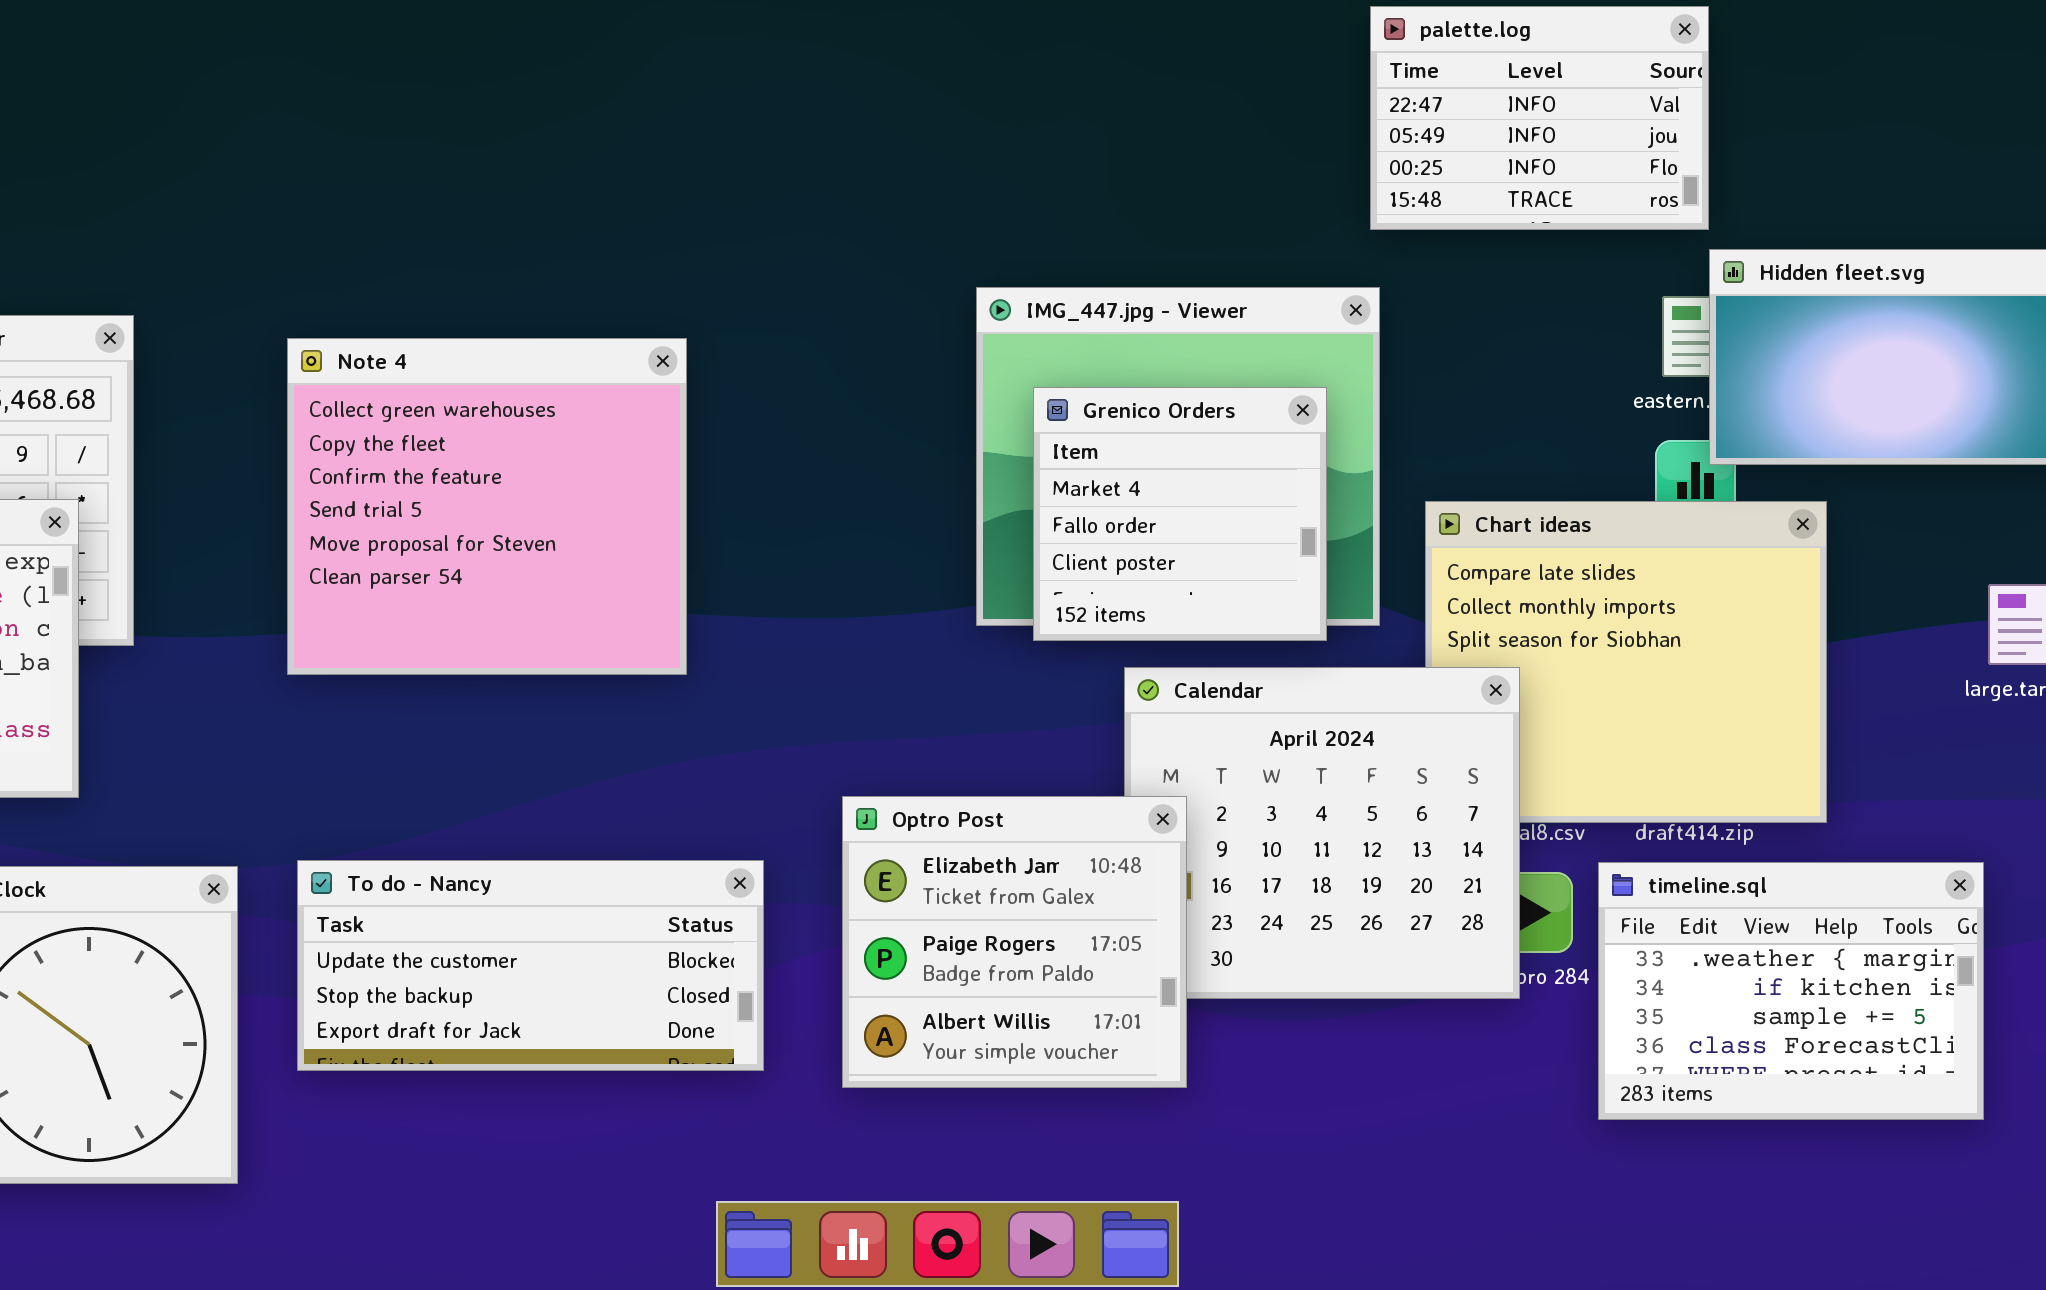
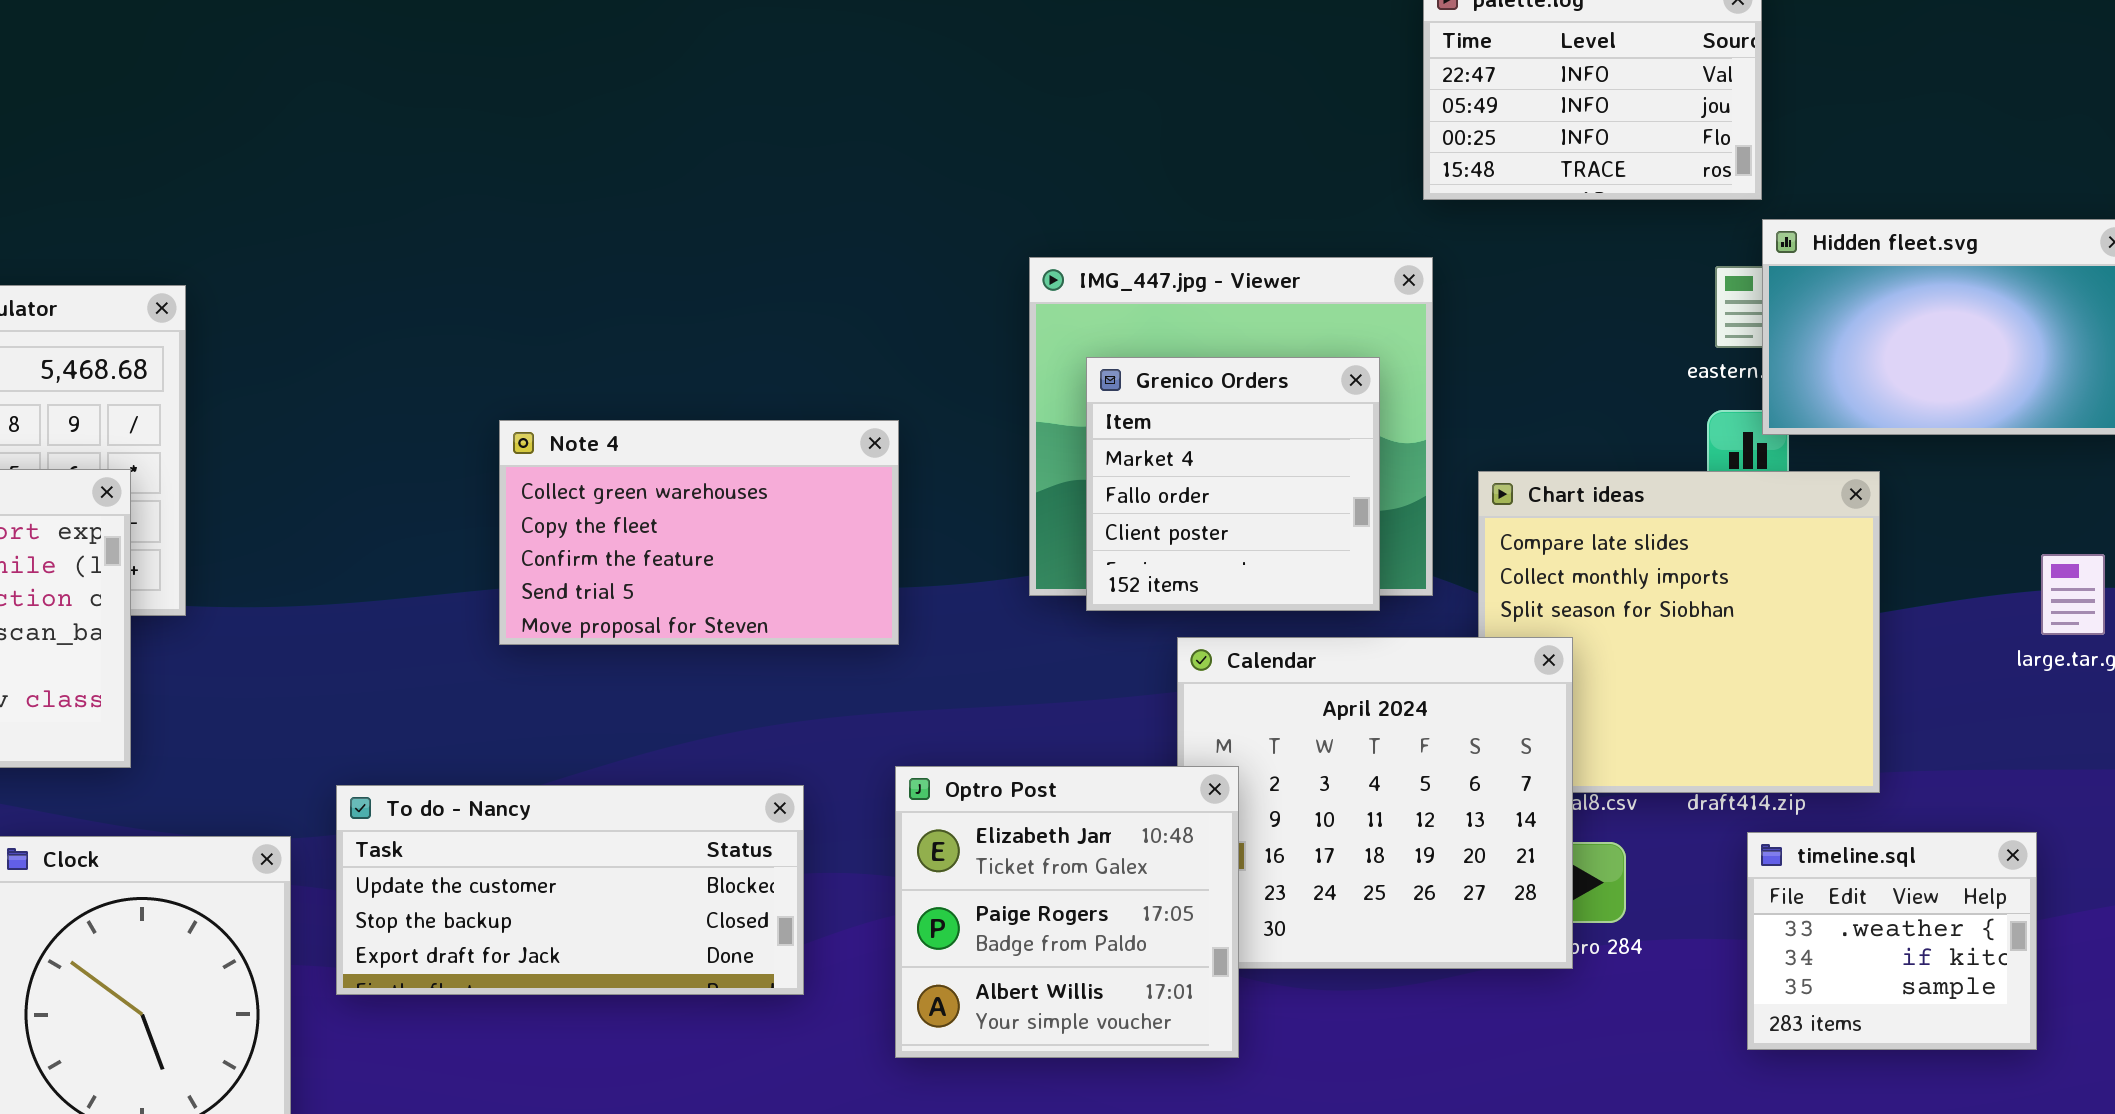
Note 4: [287,338,687,675] -> [499,420,899,645], moved, resized
To do - Nancy: [297,860,764,1071] -> [336,785,804,995], moved
timeline.sql: [1598,862,1984,1120] -> [1747,832,2037,1050], resized

